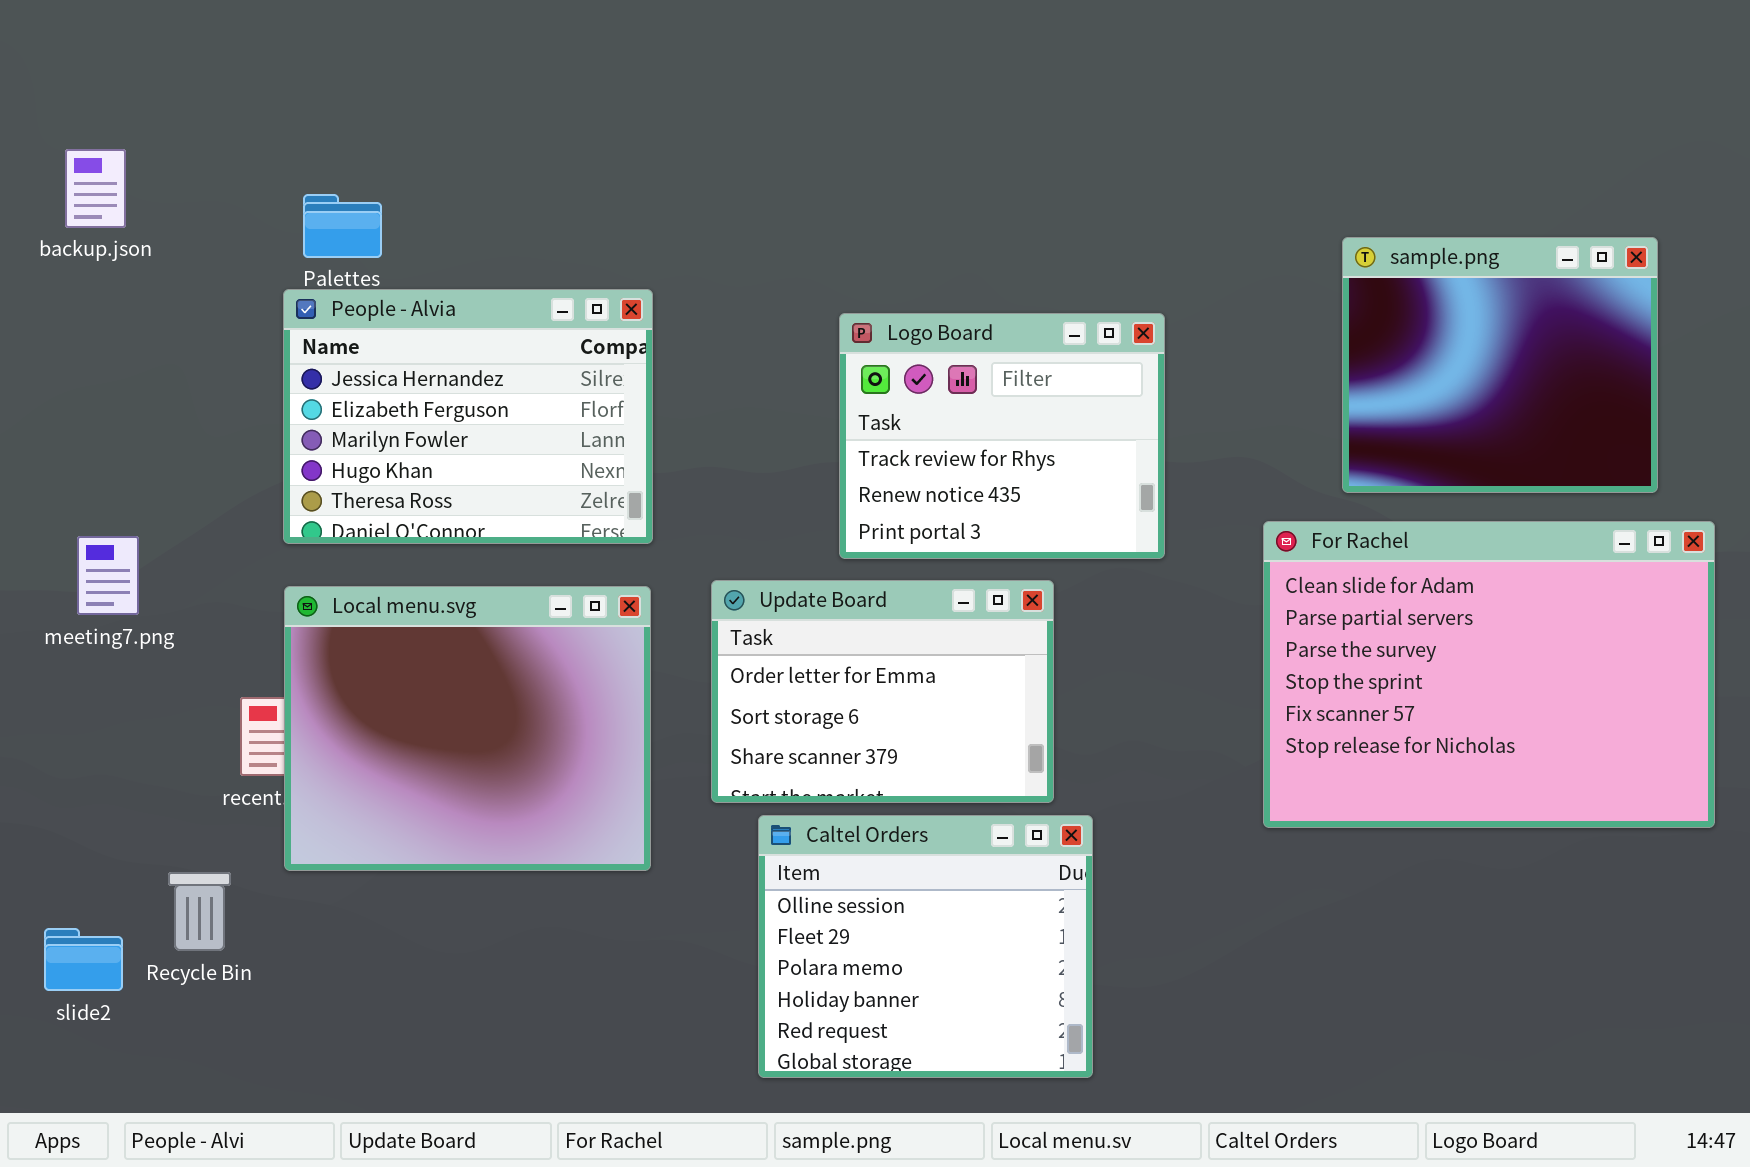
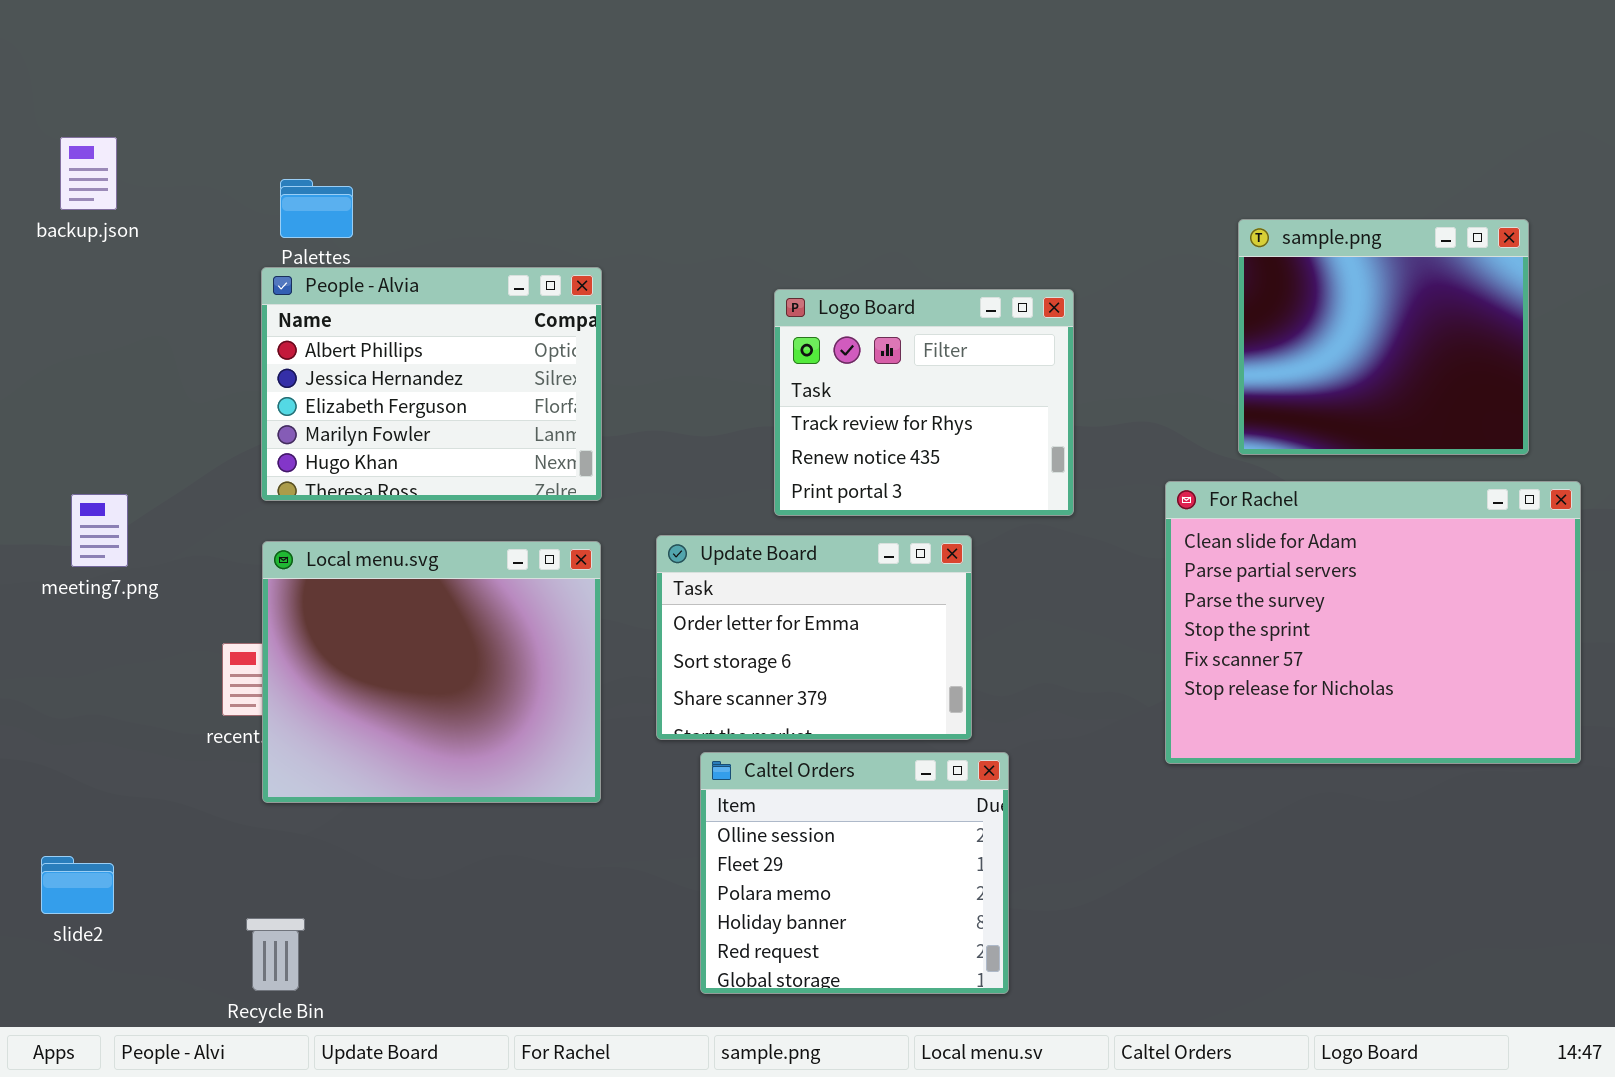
People - Alvia: [283,289,653,544] -> [261,267,602,501], scrolled up 1 row
Recycle Bin: [168,872,231,951] -> [246,918,305,991], moved

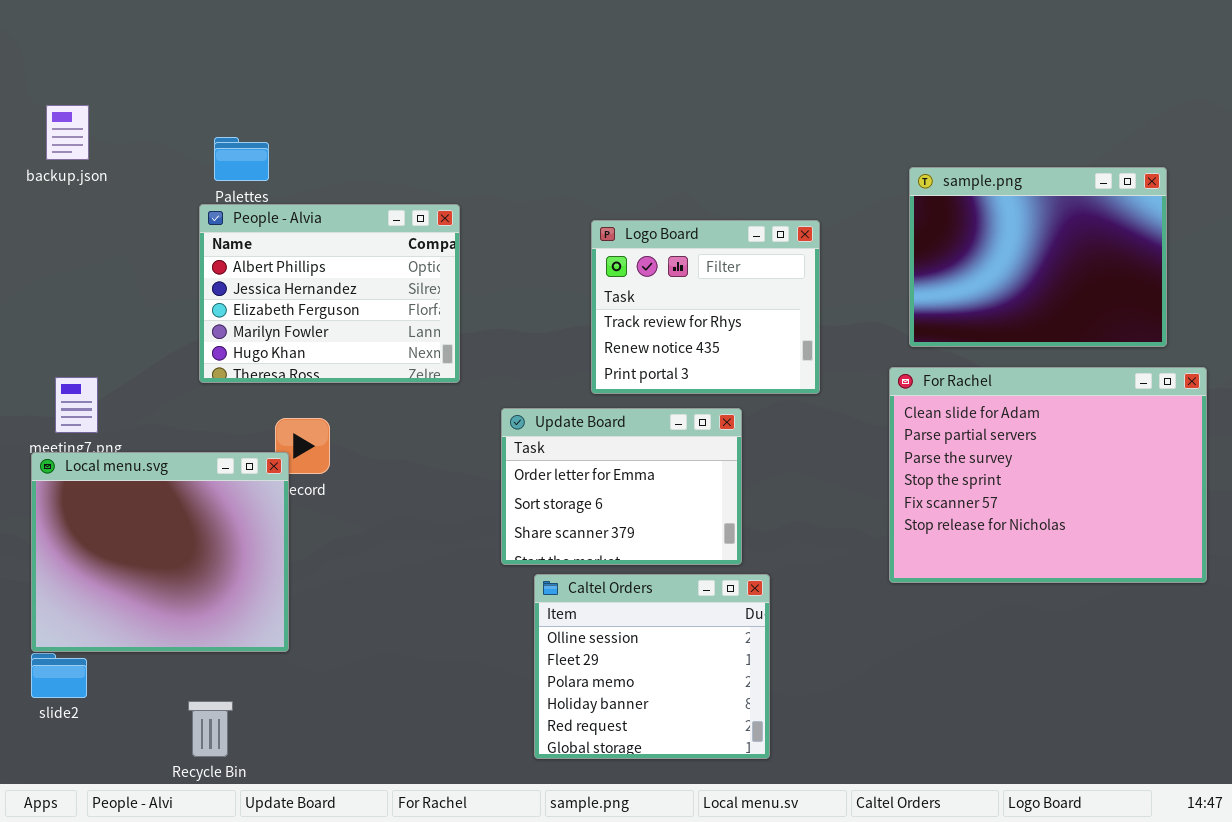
sample.png: [1238,219,1529,455] -> [909,167,1167,347], resized
Local menu.svg: [262,541,601,803] -> [31,452,289,652], moved

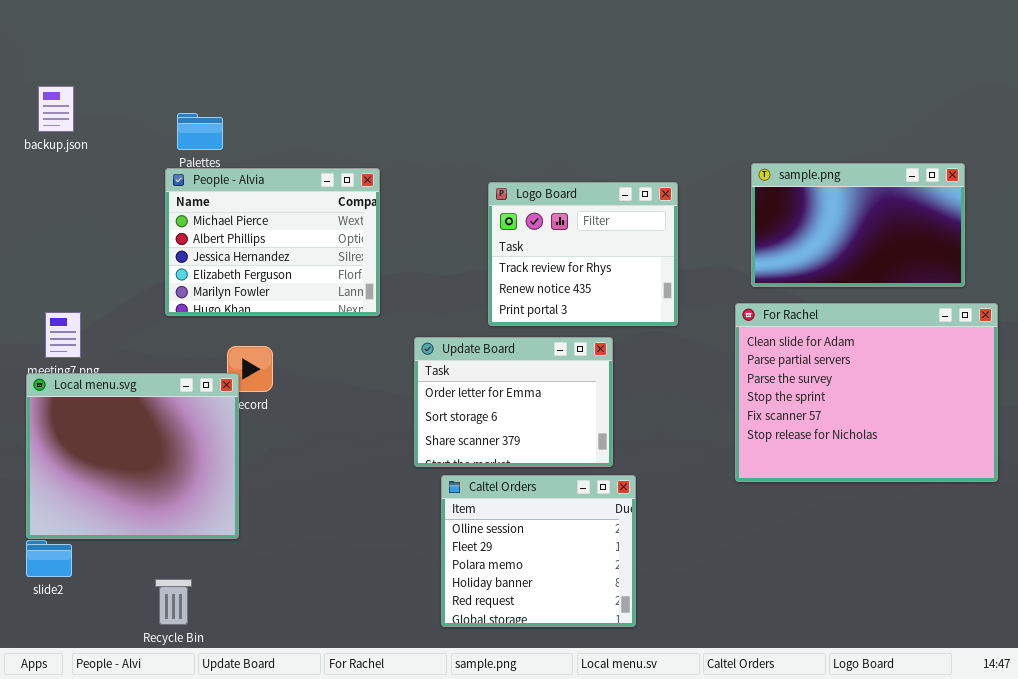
sample.png: [909,167,1167,347] -> [751,163,965,287], resized
People - Alvia: [199,204,460,383] -> [165,168,380,316], scrolled up 1 row

